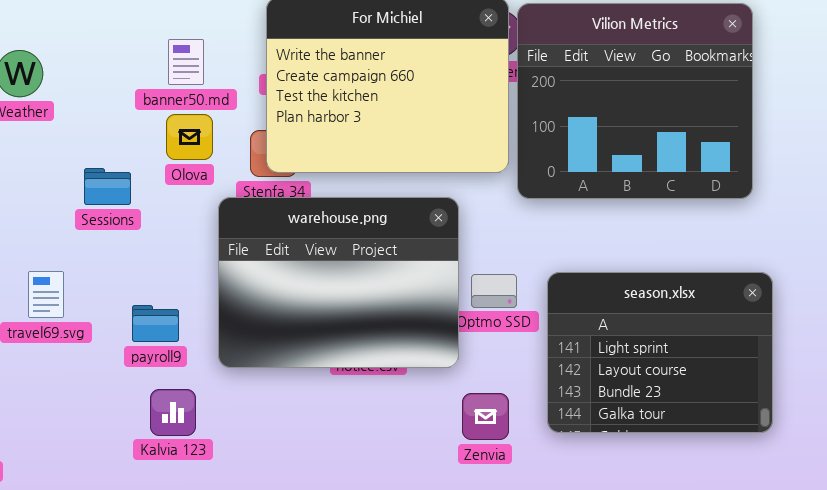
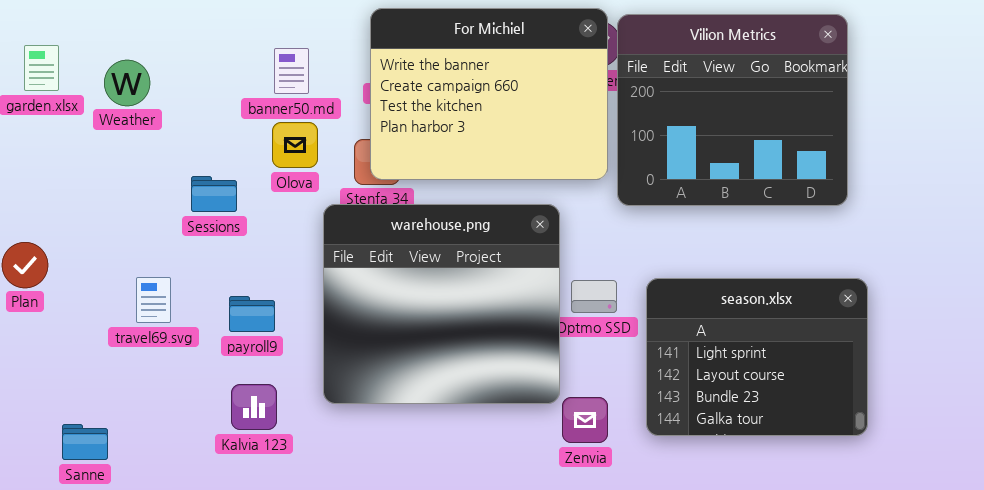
warehouse.png: [218,197,459,368] -> [323,204,560,404], resized
payroll9: [132,305,179,342] -> [229,296,275,332], moved
Kalvia 123: [150,389,196,436] -> [231,384,277,430], moved

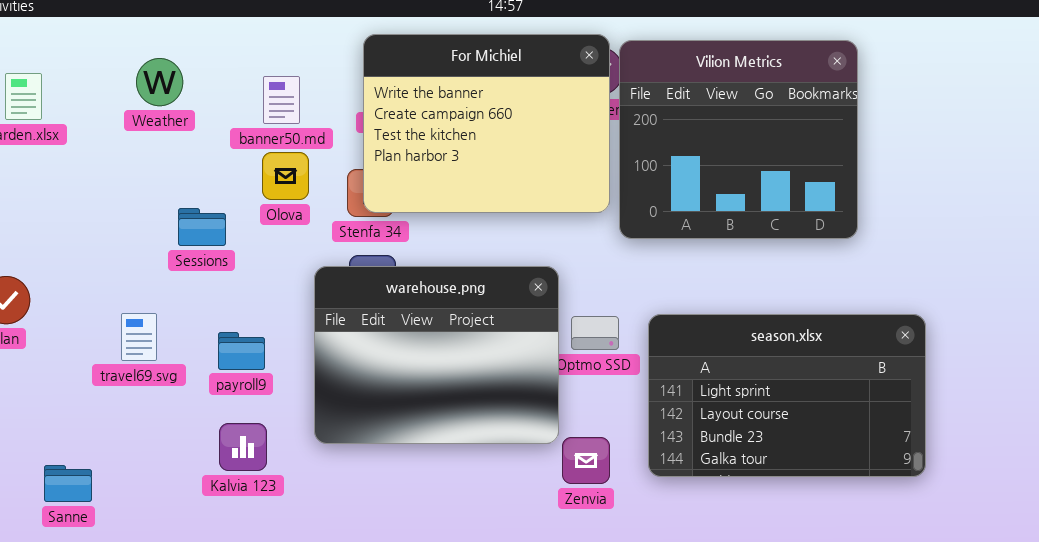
Weather: [104,60,150,106] -> [136,58,183,106], moved
warehouse.png: [323,204,560,404] -> [314,266,559,444], resized
season.xlsx: [646,278,868,436] -> [648,314,926,477], resized

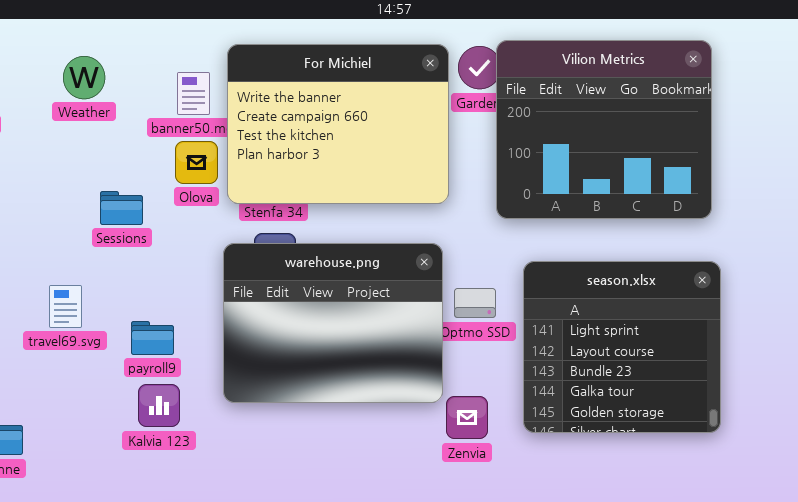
For Michiel: [363,34,610,213] -> [227,44,449,204], moved
season.xlsx: [648,314,926,477] -> [523,261,721,433], resized
payroll9: [218,332,265,370] -> [131,321,174,355], moved

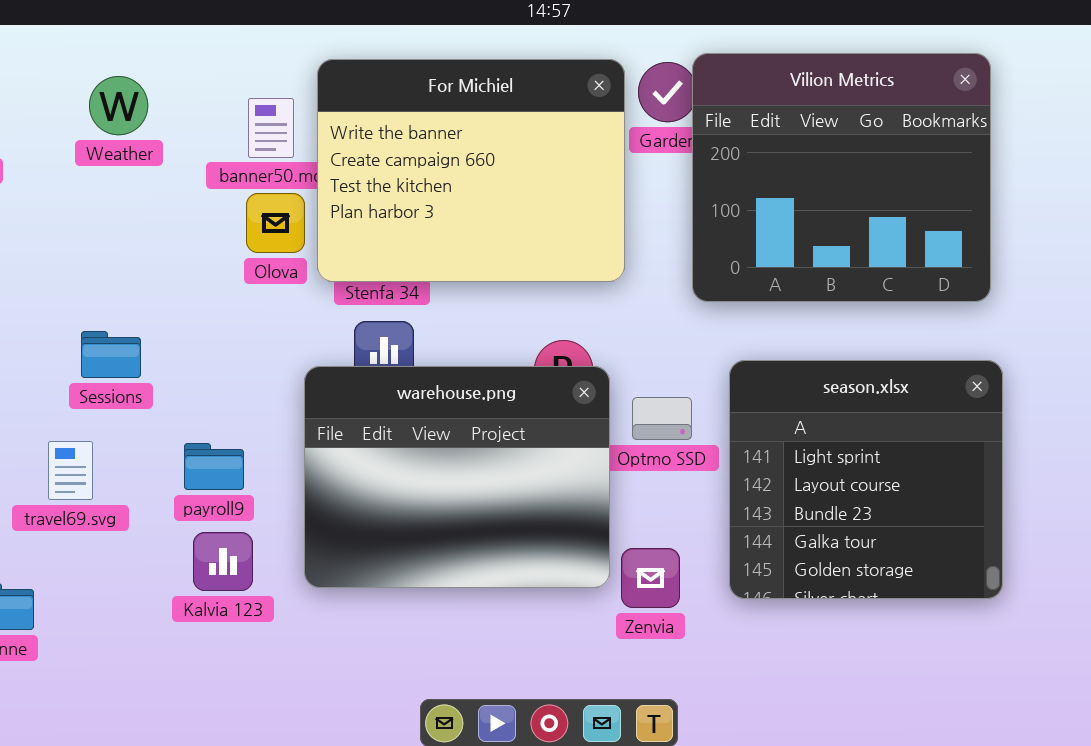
Sessions: [100,191,143,225] -> [81,331,141,378], moved
warehouse.png: [223,243,443,403] -> [304,366,610,588], moved
travel69.svg: [49,285,82,328] -> [48,441,93,500], moved

